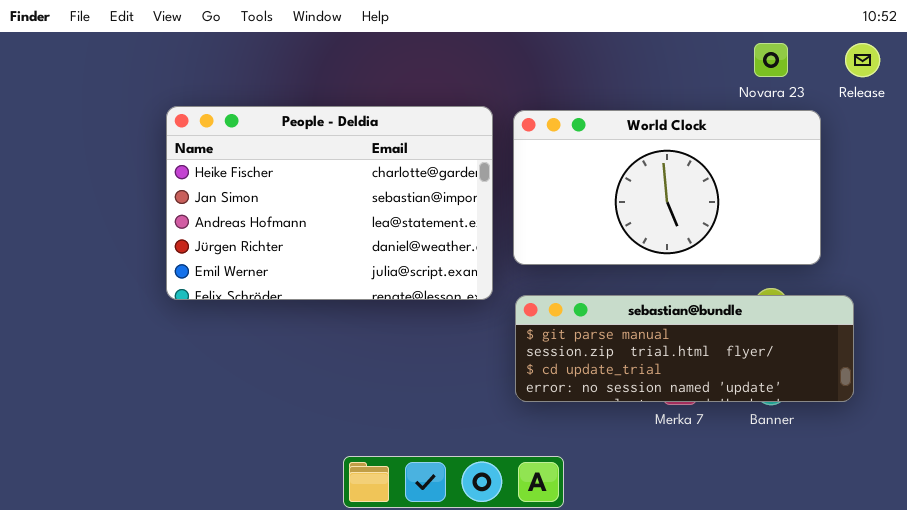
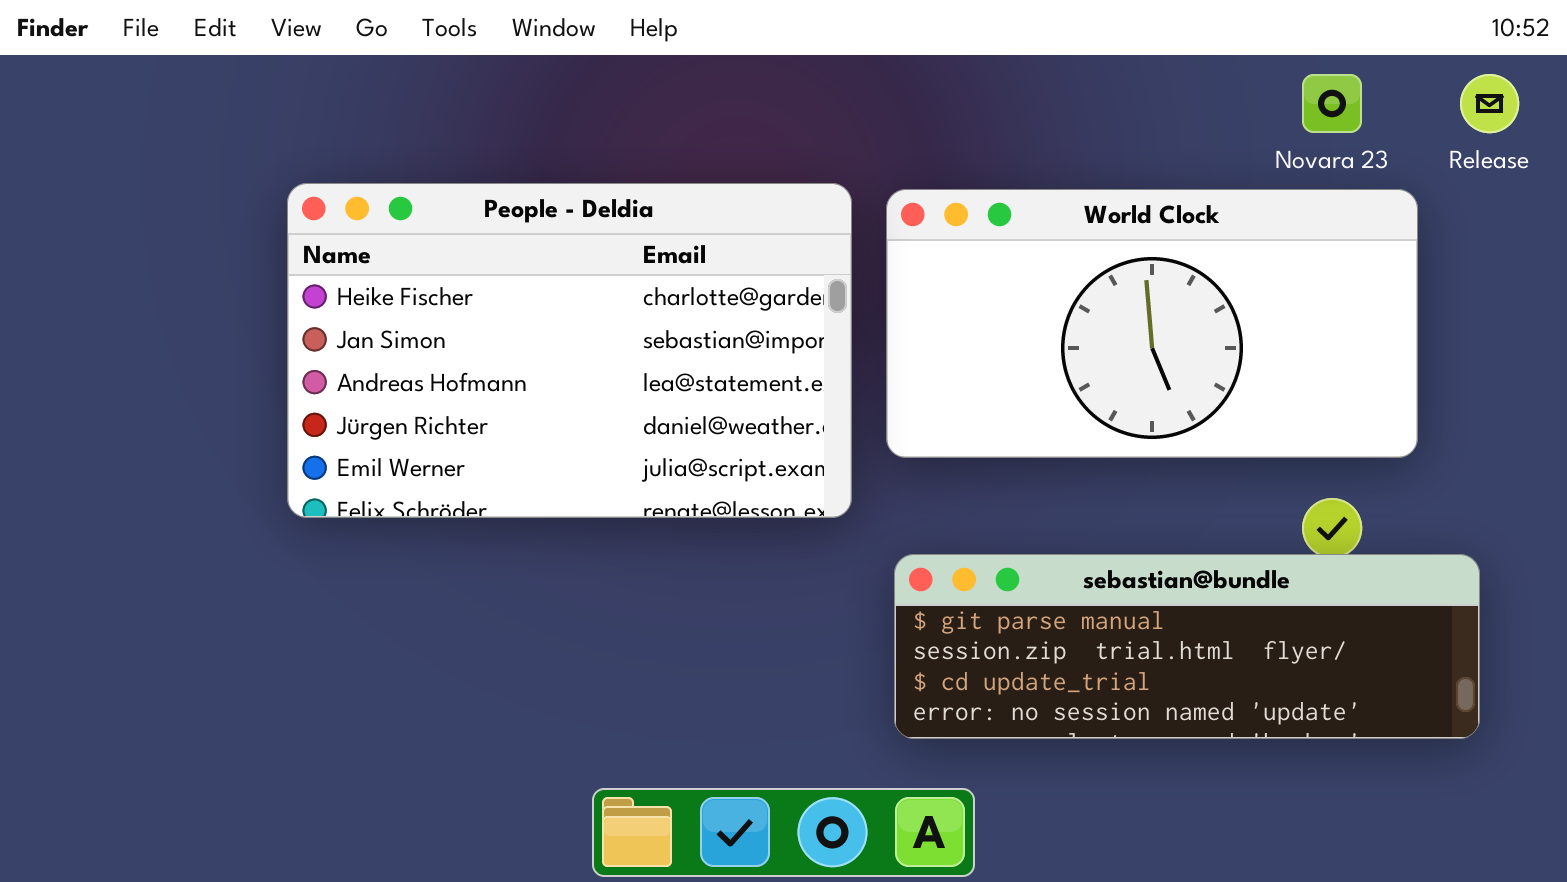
sebastian@bundle: [515,295,854,402] -> [894,554,1480,739], moved

